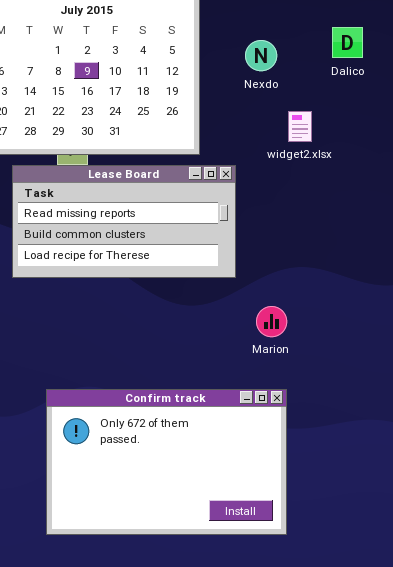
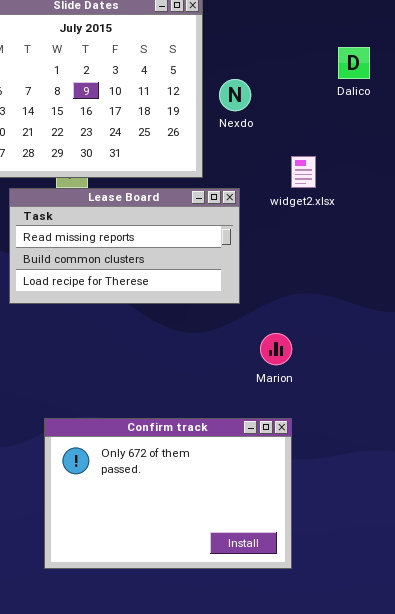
Nexdo: [245,40,277,71] -> [219,79,251,111], moved
widget2.xlsx: [288,111,312,142] -> [291,156,316,188], moved

